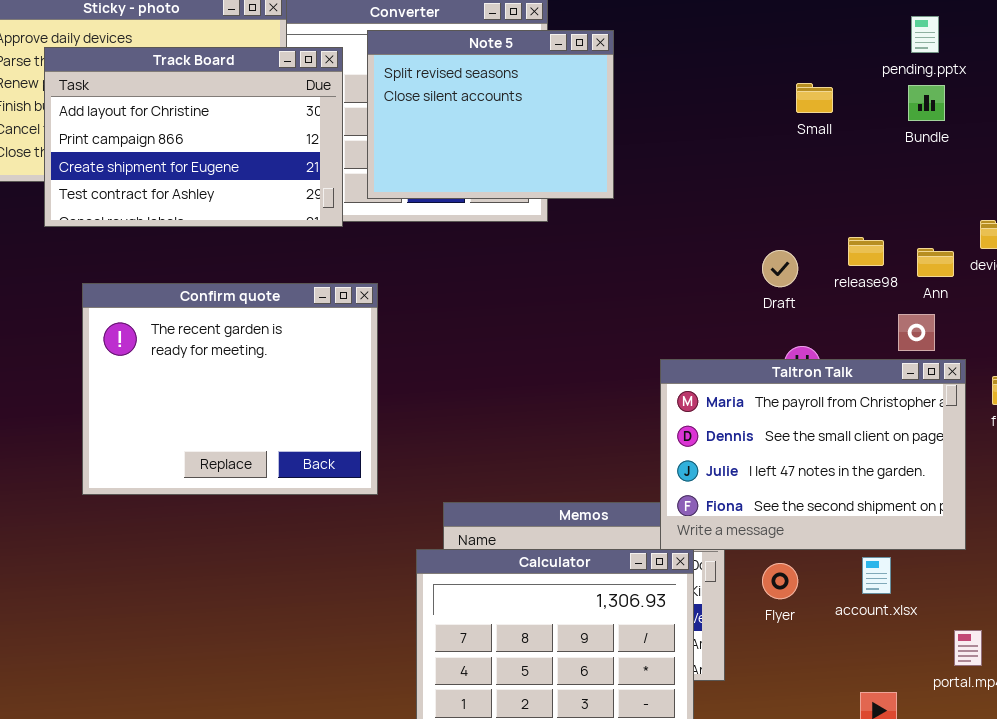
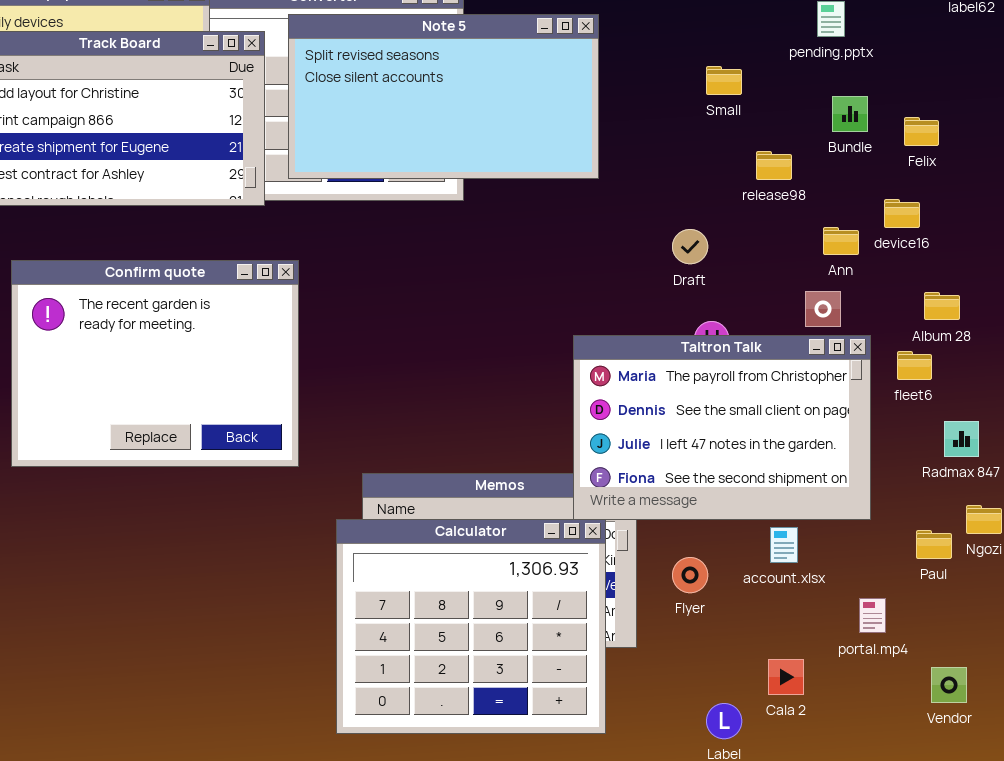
Note 5: [367,30,614,199] -> [288,14,599,179], resized
Bundle: [908,85,945,121] -> [832,96,868,132], moved
release98: [848,237,884,266] -> [756,151,792,180], moved
Flyer: [762,563,798,599] -> [672,557,708,593], moved

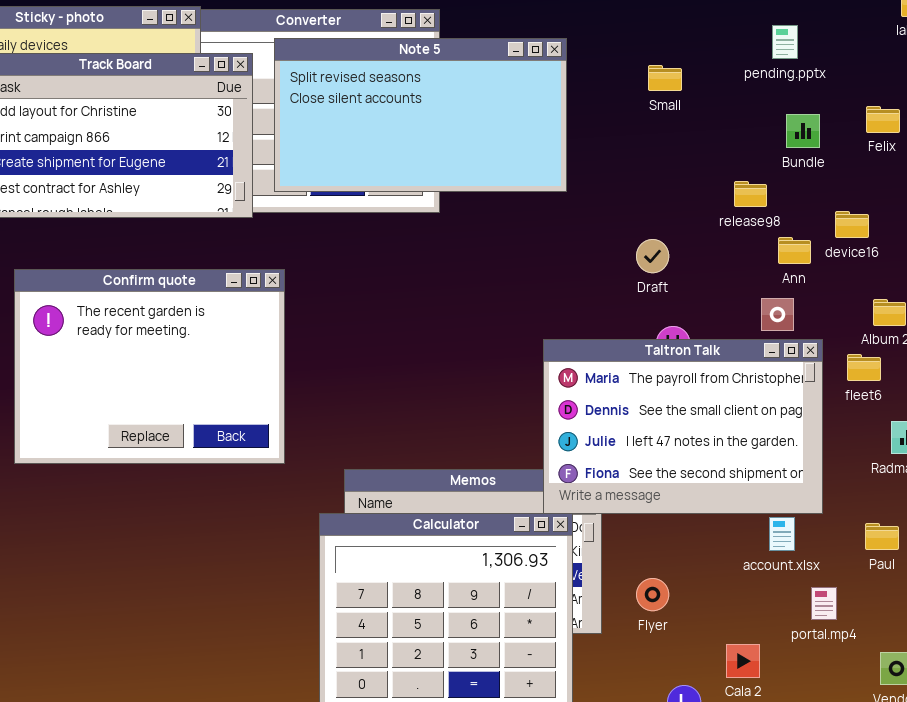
Small: [706,66,742,95] -> [648,65,682,91], moved
Felix: [904,117,939,146] -> [866,106,900,133], moved
release98: [756,151,792,180] -> [734,181,767,207], moved
account.xlsx: [770,527,798,563] -> [769,517,795,551], moved
Flyer: [672,557,708,593] -> [636,578,669,611], moved

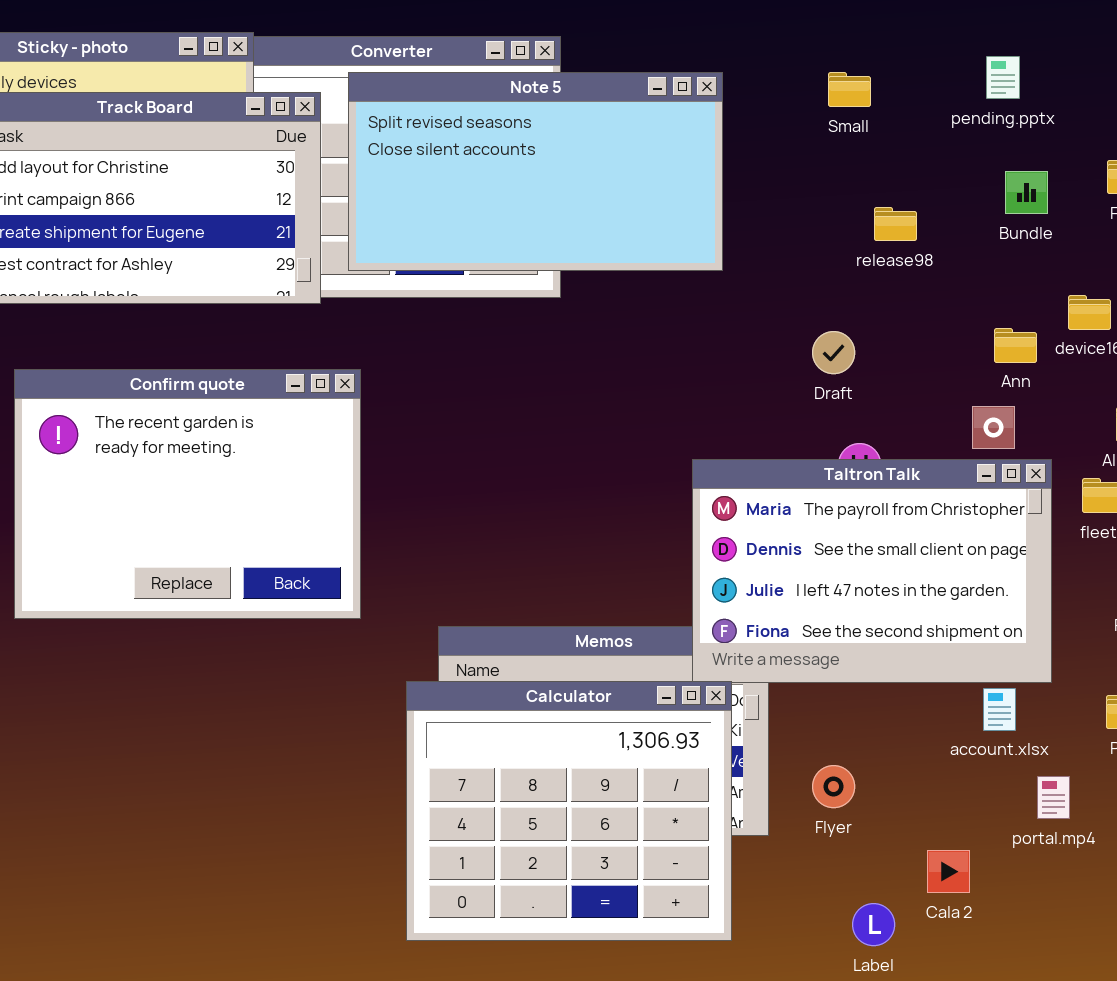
Small: [648,65,682,91] -> [828,72,871,107], moved
release98: [734,181,767,207] -> [874,207,917,241], moved

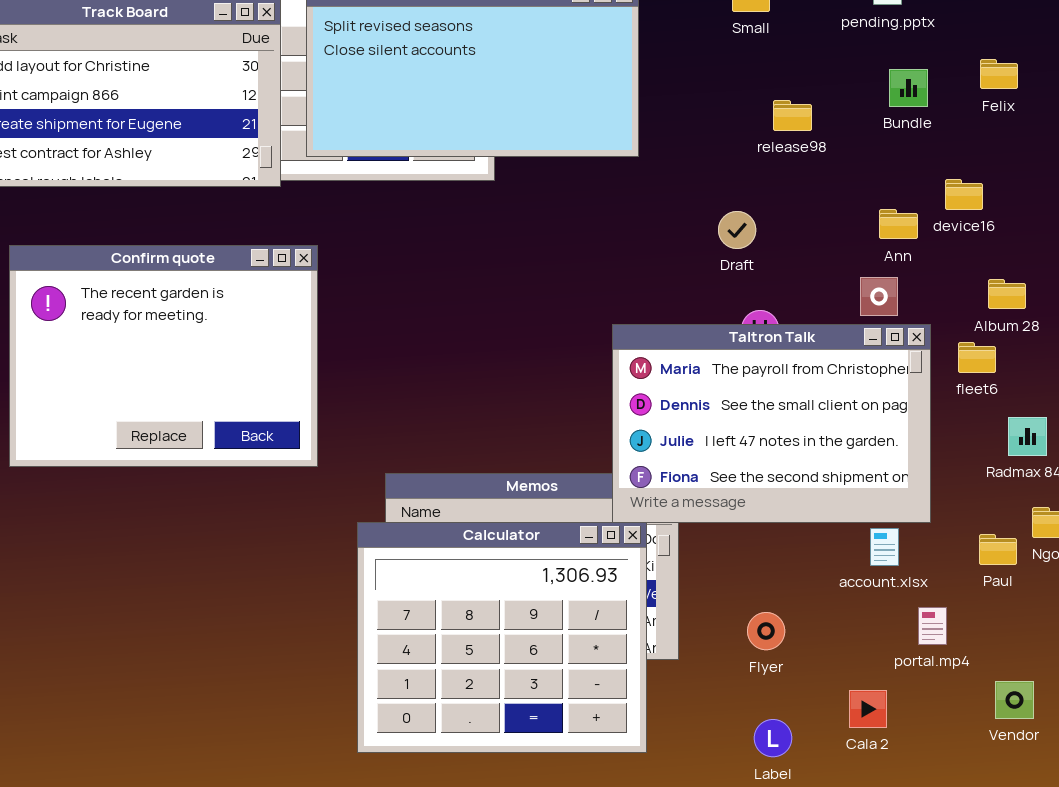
Flyer: [812,765,855,808] -> [747,612,785,650], moved
Cala 2: [927,850,970,893] -> [849,690,887,728], moved

